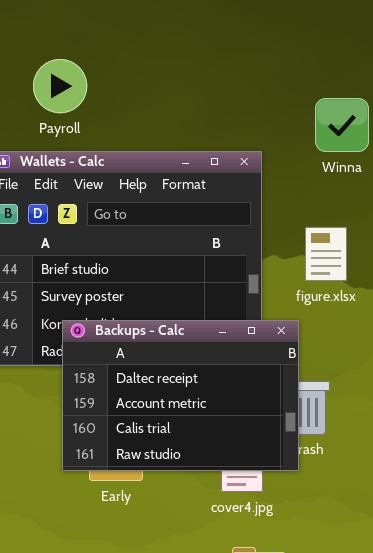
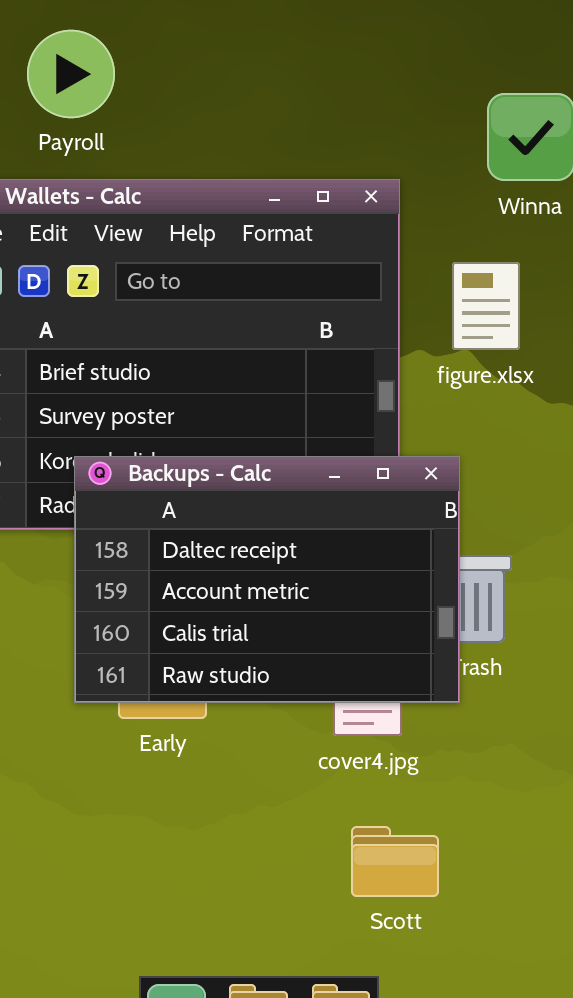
figure.xlsx: [305,227,347,281] -> [452,262,520,350], moved

